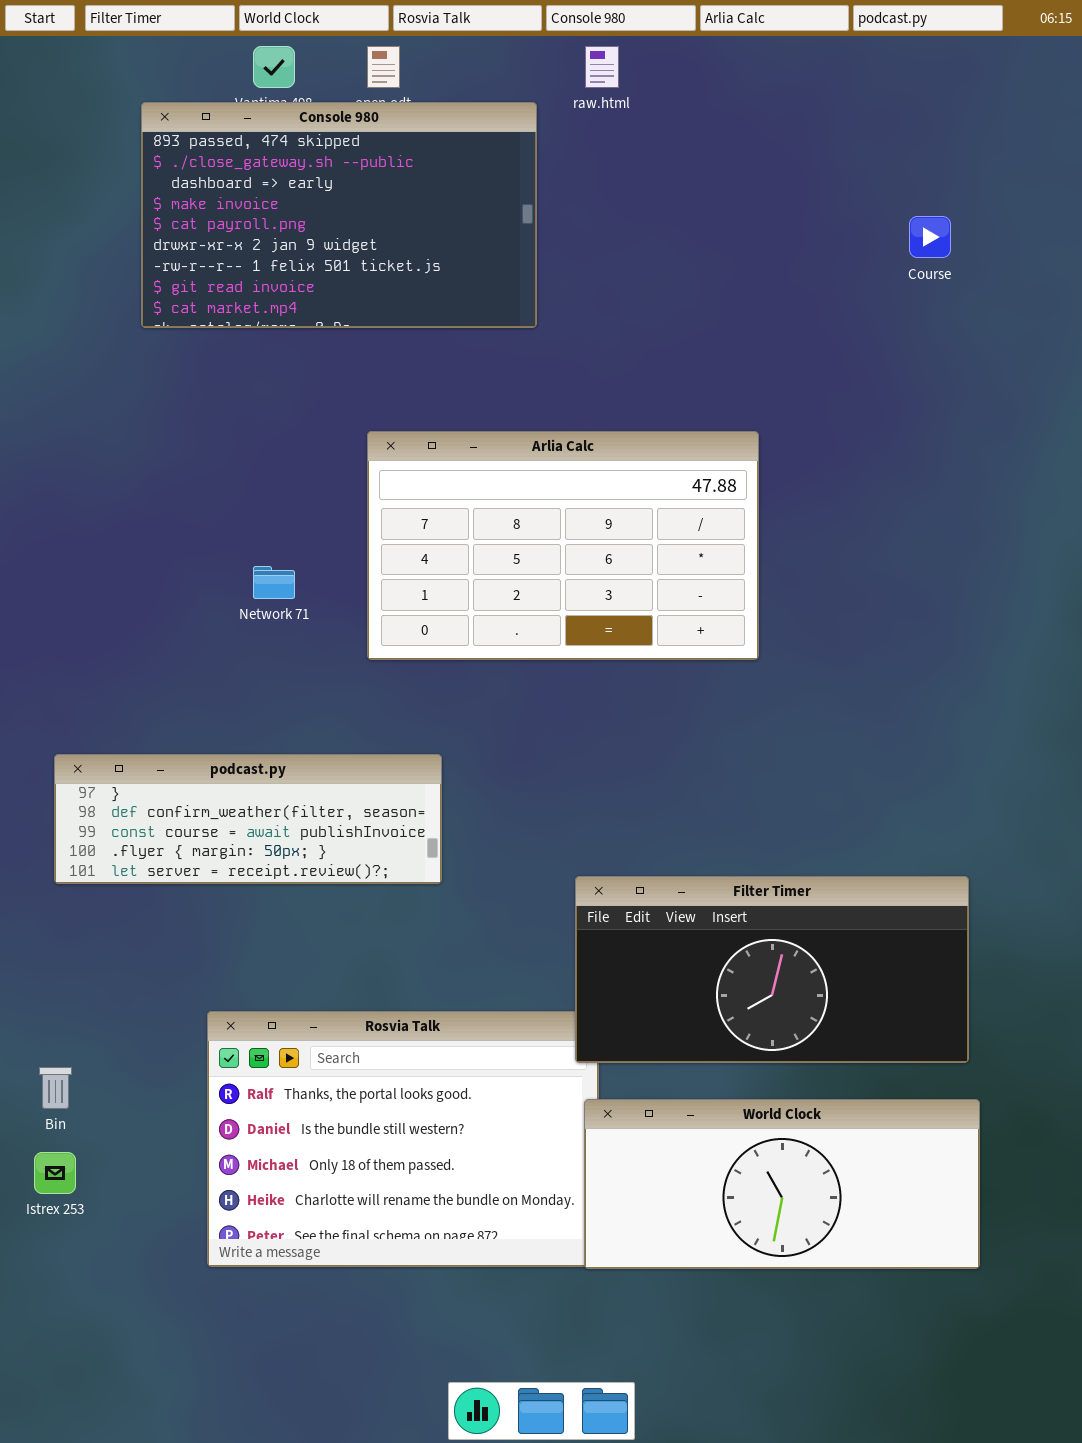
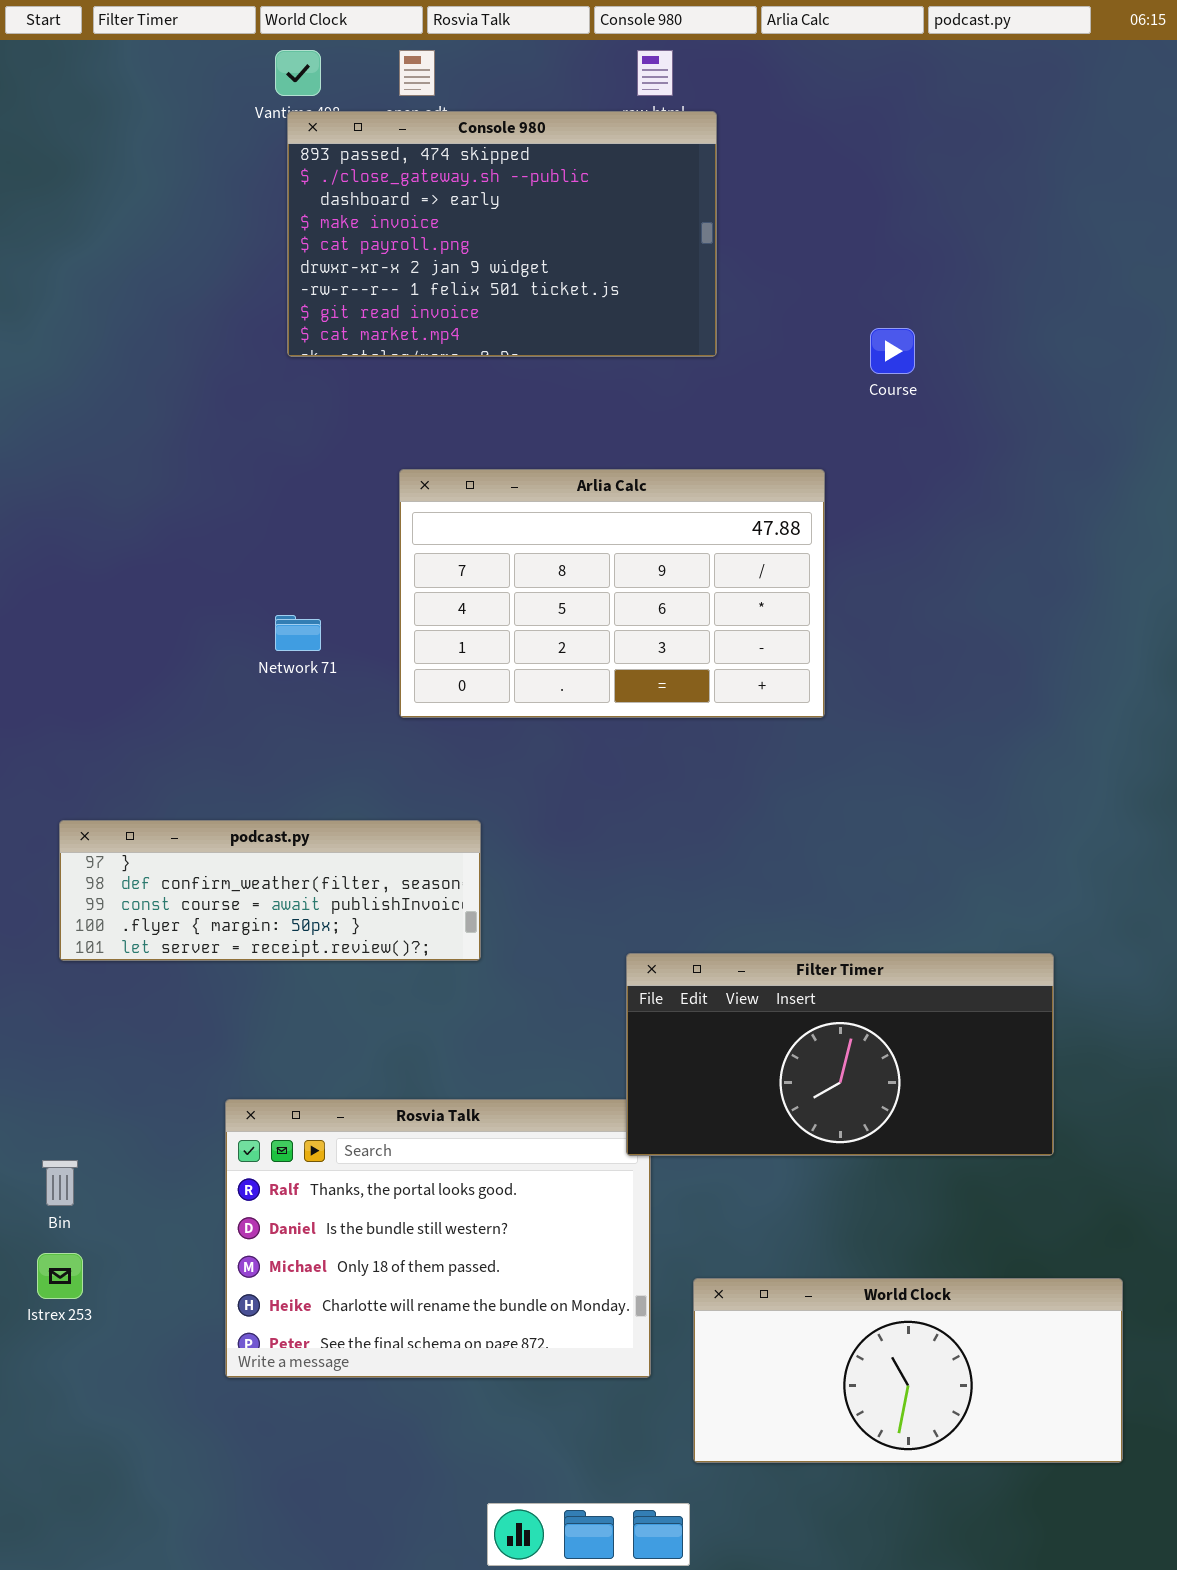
Console 980: [141,102,537,328] -> [287,111,717,357], moved
Course: [909,216,951,258] -> [870,328,915,374], moved
World Clock: [584,1099,980,1269] -> [693,1278,1123,1463], moved

